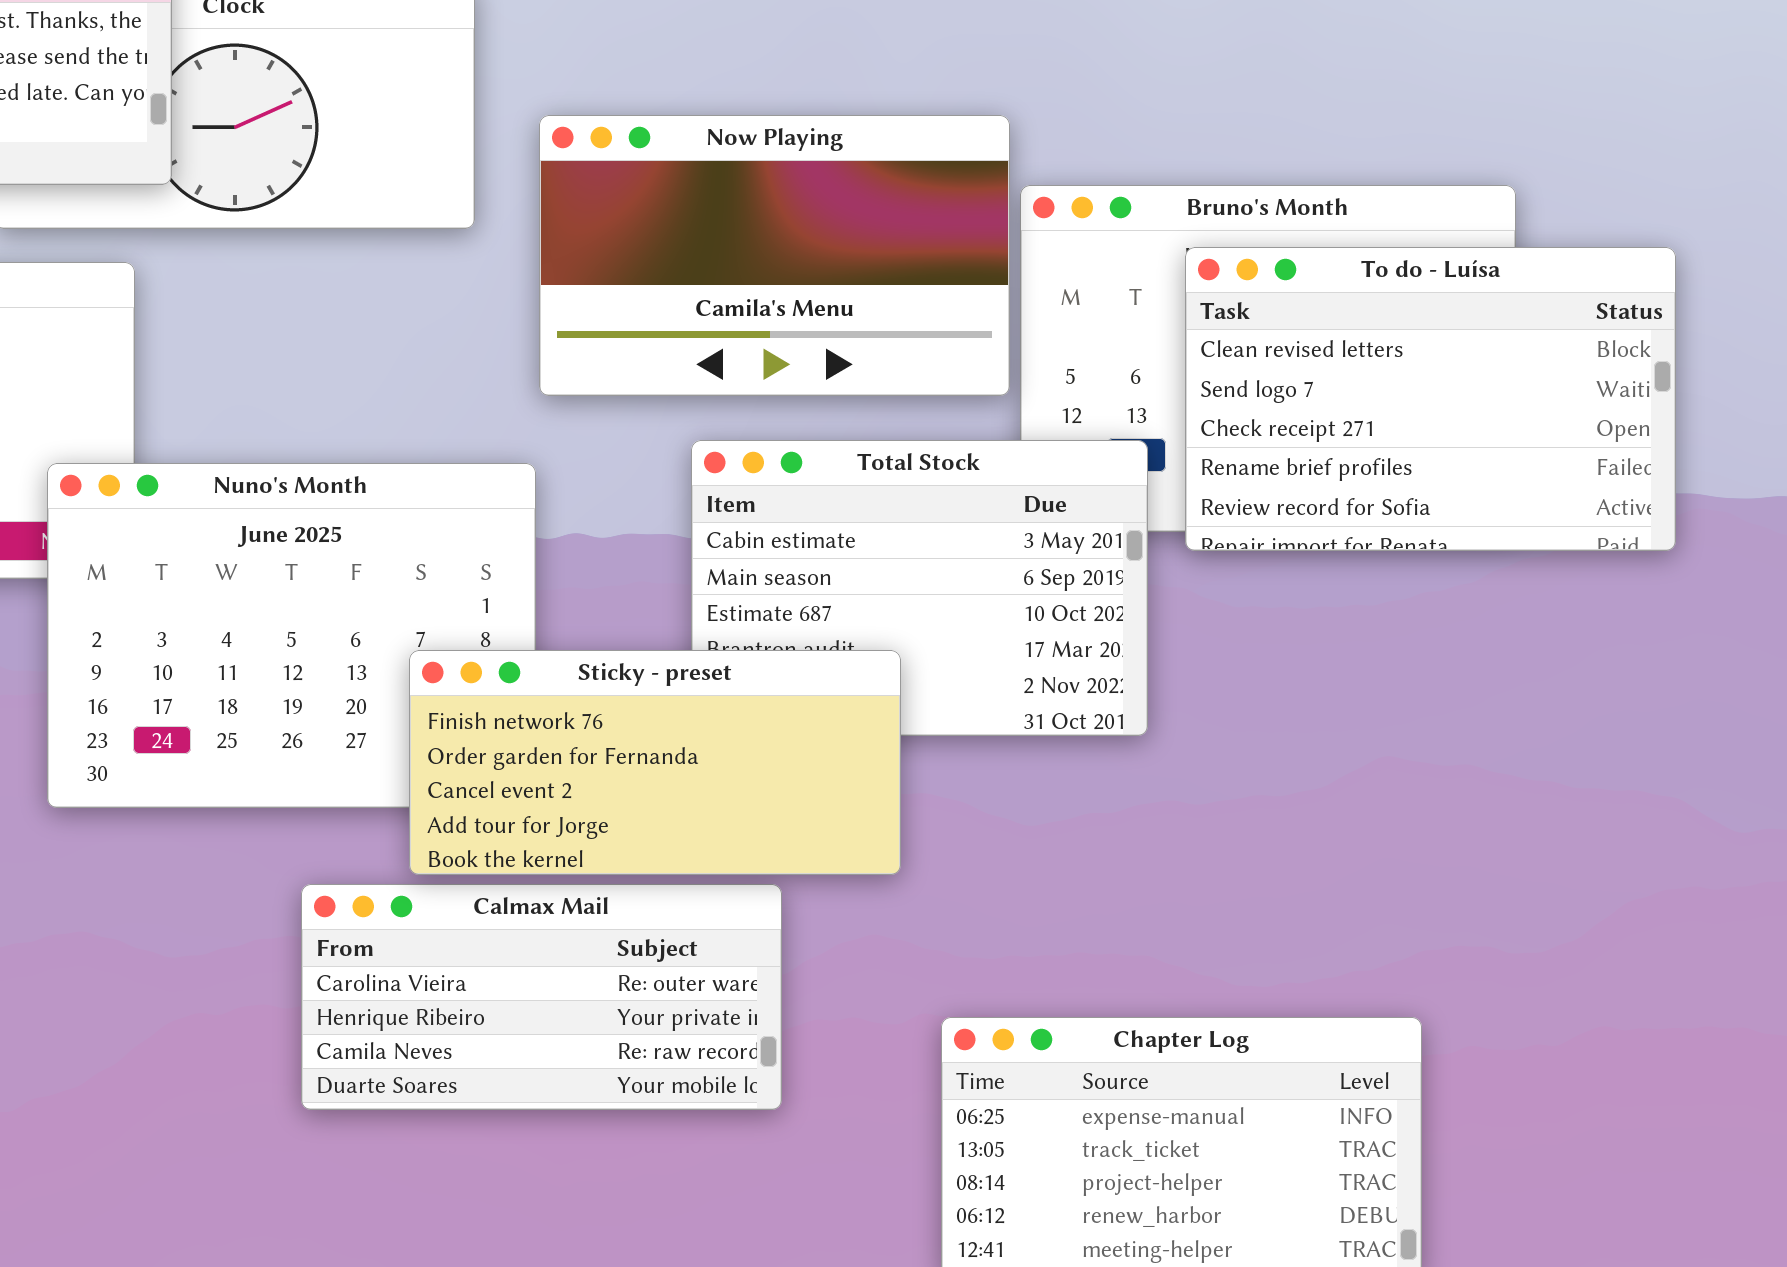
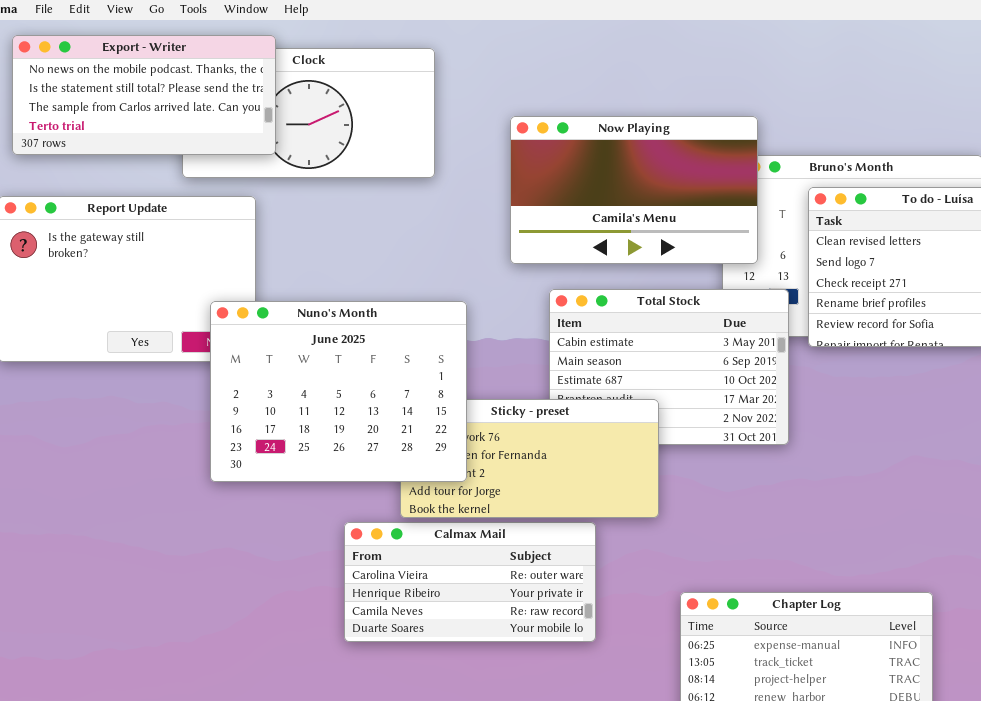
Now Playing: [539,115,1010,396] -> [510,116,758,264], moved
Nuno's Month: [47,463,536,808] -> [210,301,467,482], raised

